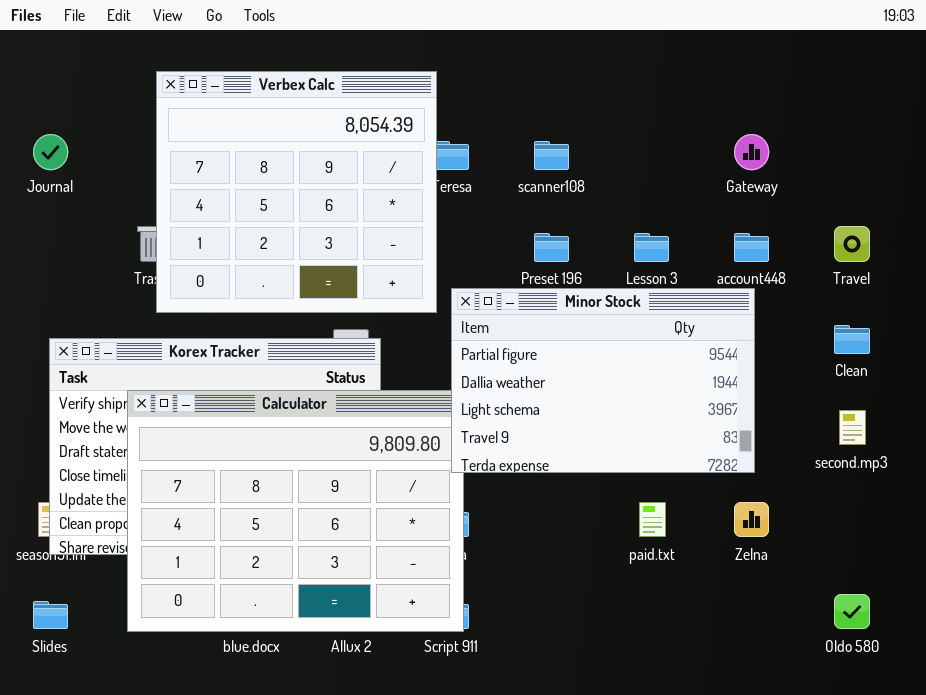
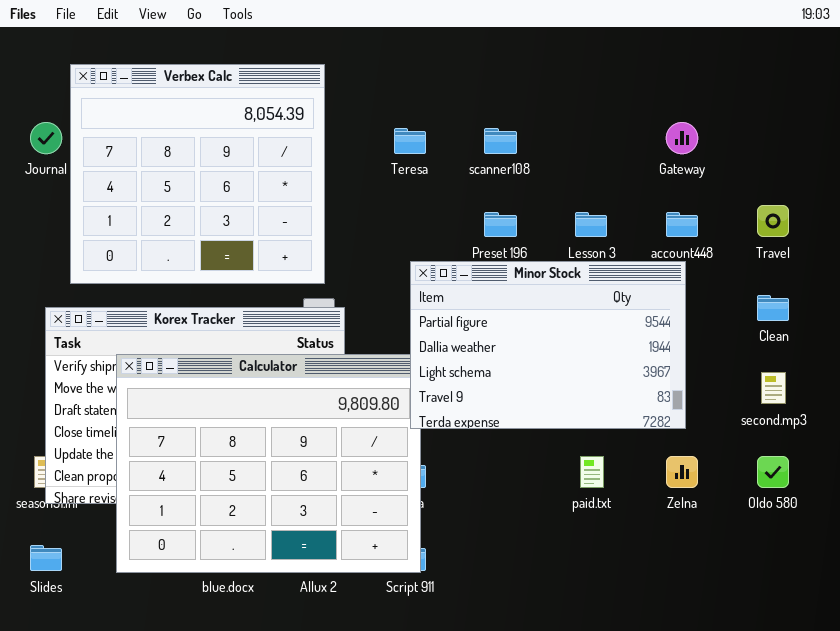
Verbex Calc: [156,71,437,313] -> [70,64,325,284], moved
Oldo 580: [834,594,870,629] -> [757,456,789,488], moved

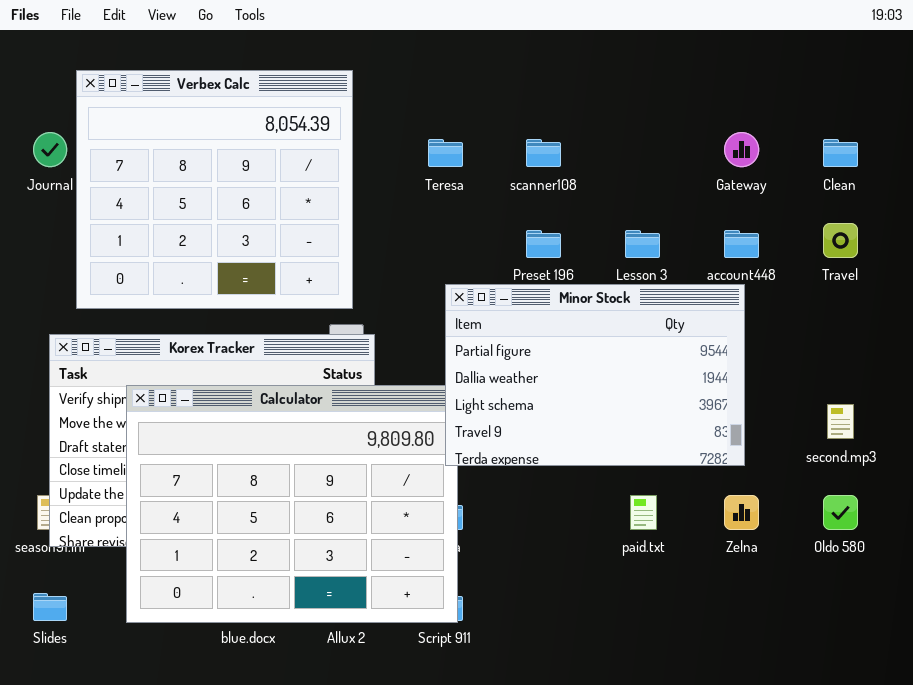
Clean: [757,295,789,321] -> [823,139,858,167], moved

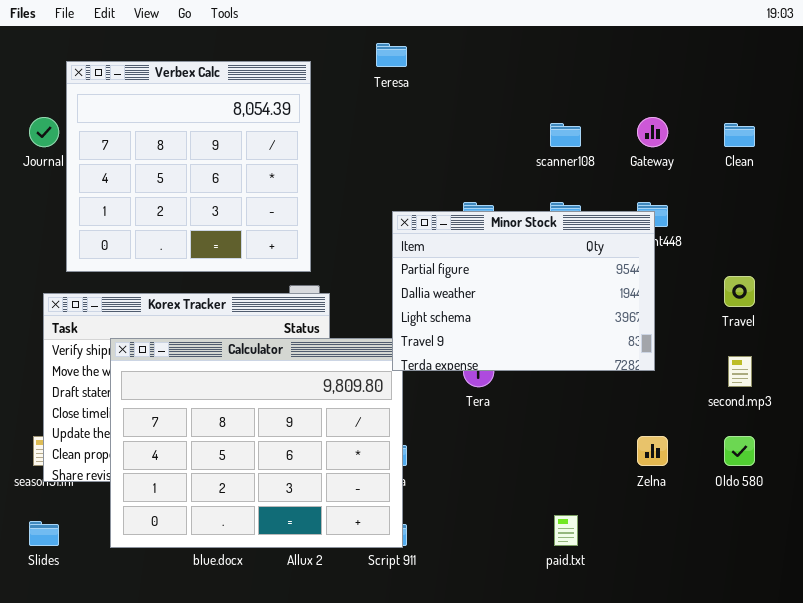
Teresa: [428,139,463,167] -> [376,43,407,67], moved
scanner108: [526,139,561,167] -> [550,123,581,147], moved
Travel: [823,223,858,258] -> [724,276,755,307], moved
Minor Stock: [445,284,745,466] -> [392,211,655,371], moved
paid.txt: [630,495,657,530] -> [554,515,578,546], moved

